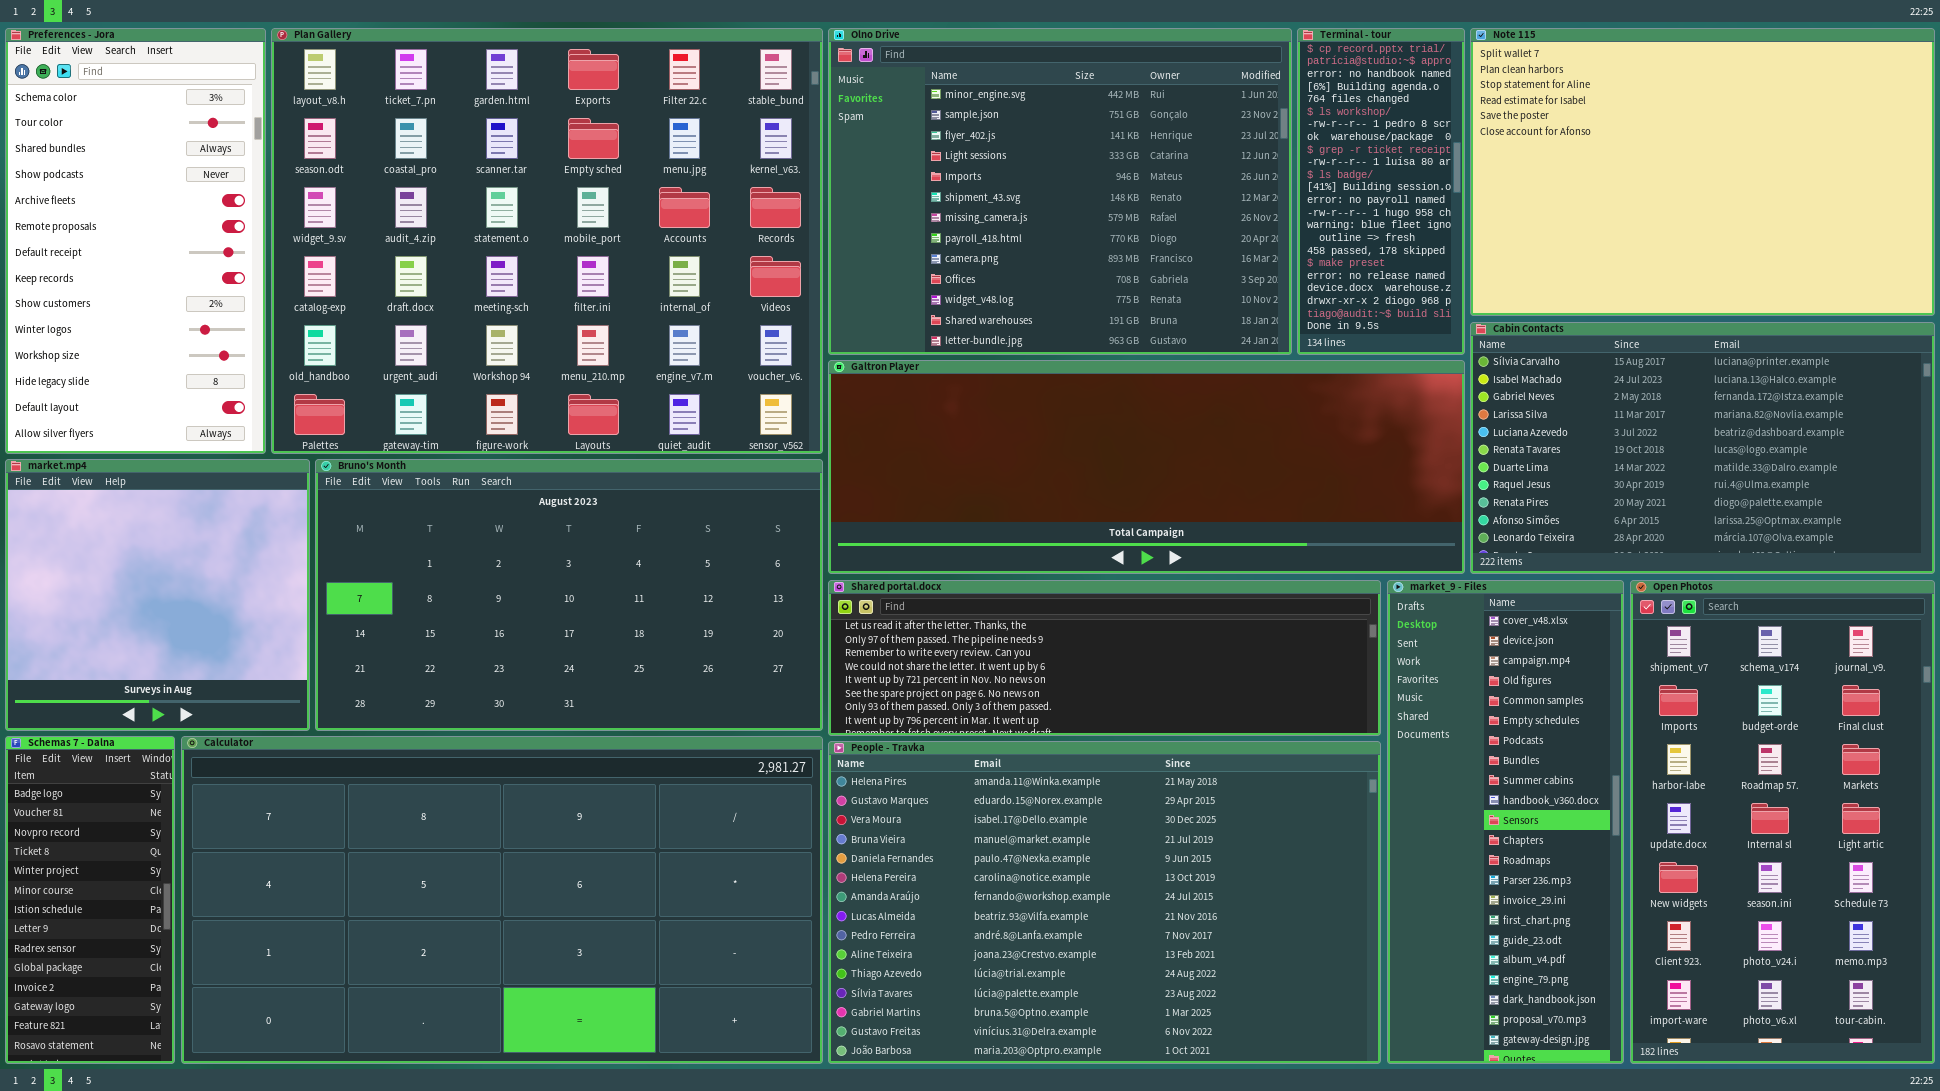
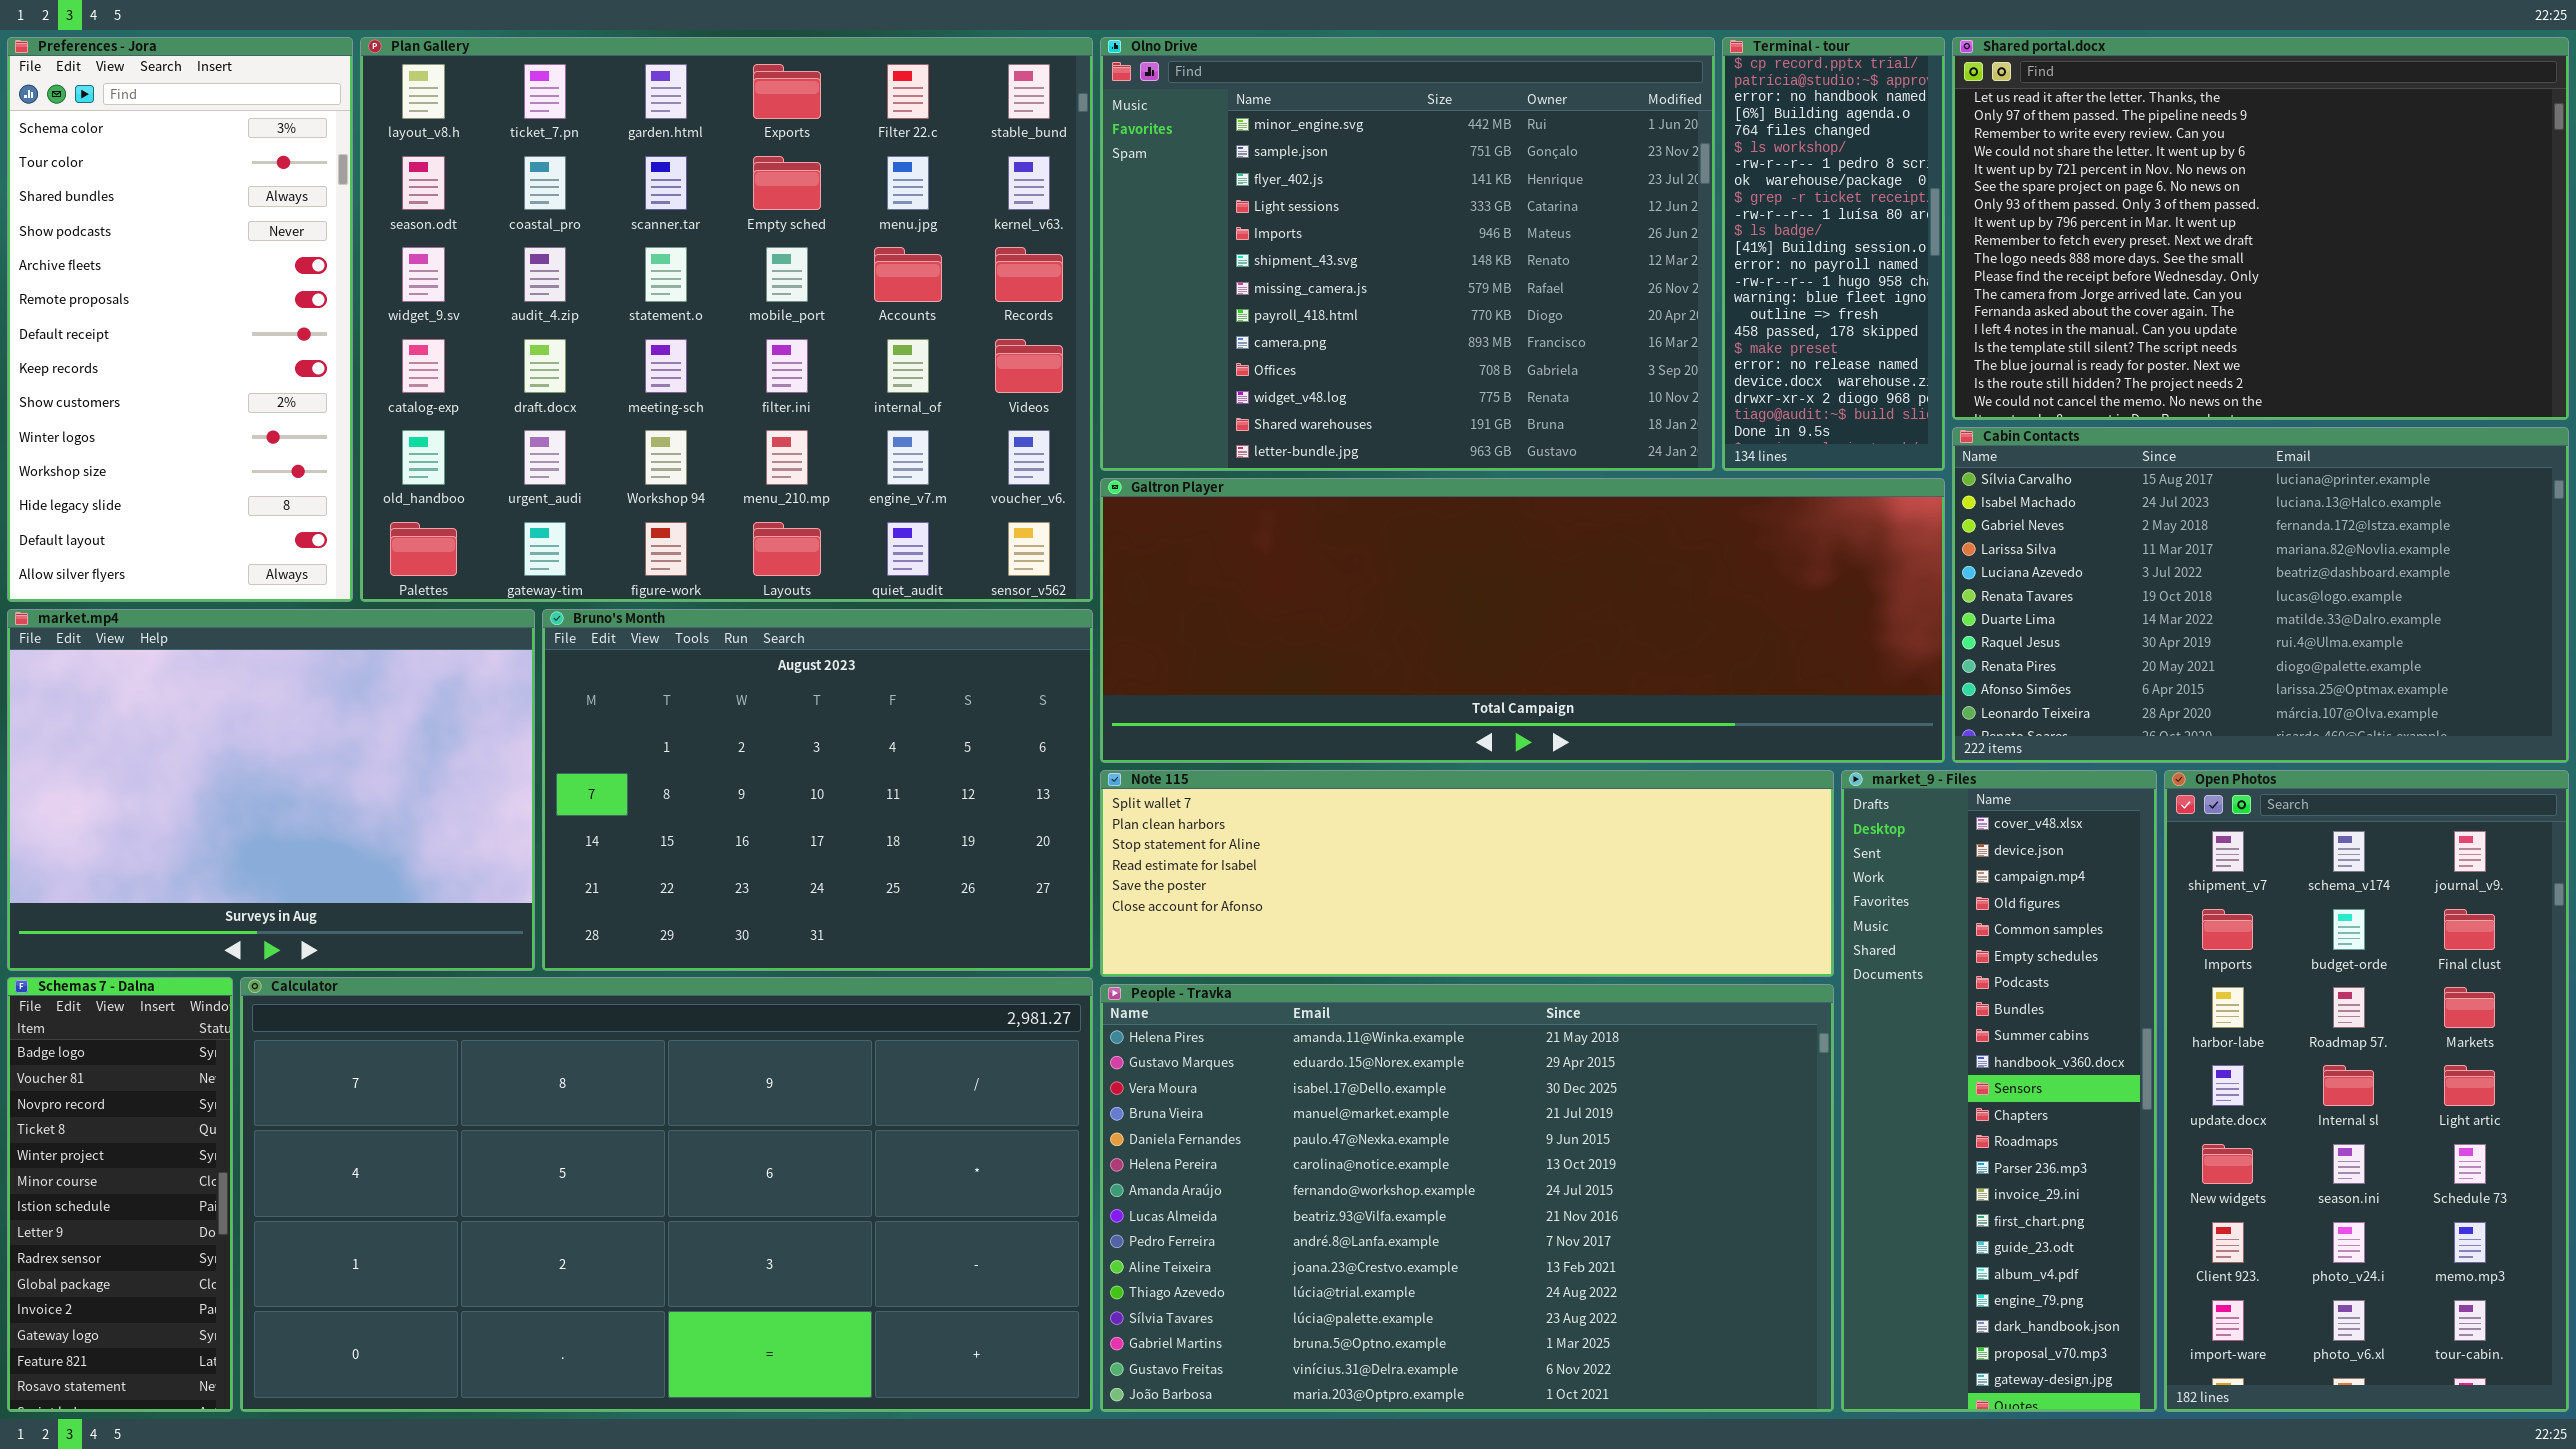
Note 115: [1470,28,1935,316] -> [1100,770,1834,977], moved, resized
market.mp4: [5,459,310,731] -> [7,609,535,971], resized
Bruno's Month: [315,459,823,731] -> [542,609,1093,971], resized
Shared portal.docx: [828,580,1381,736] -> [1952,37,2569,420], moved, resized

